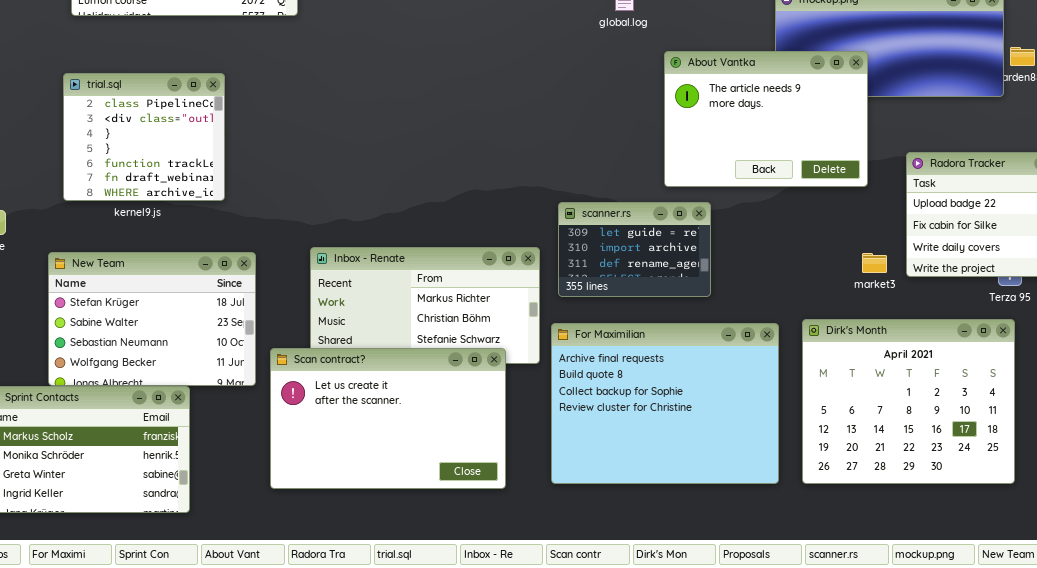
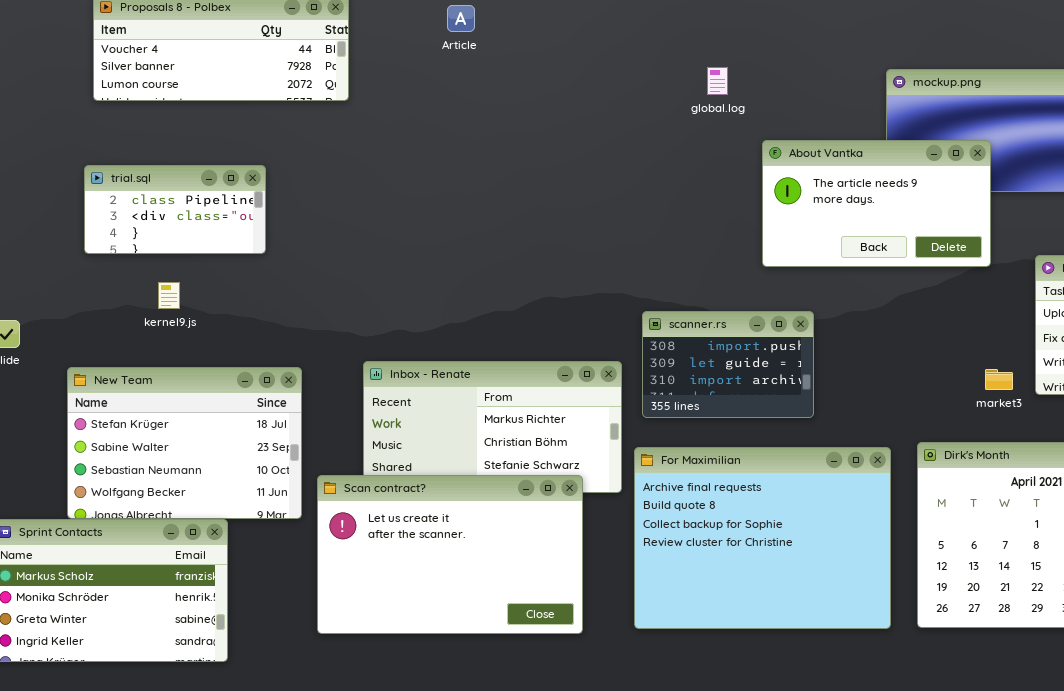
About Vantka: [664,51,868,187] -> [762,140,991,267], resized
trial.sql: [63,73,225,201] -> [84,165,266,254], resized
scanner.rs: [558,202,711,297] -> [642,311,814,418], scrolled up 1 row

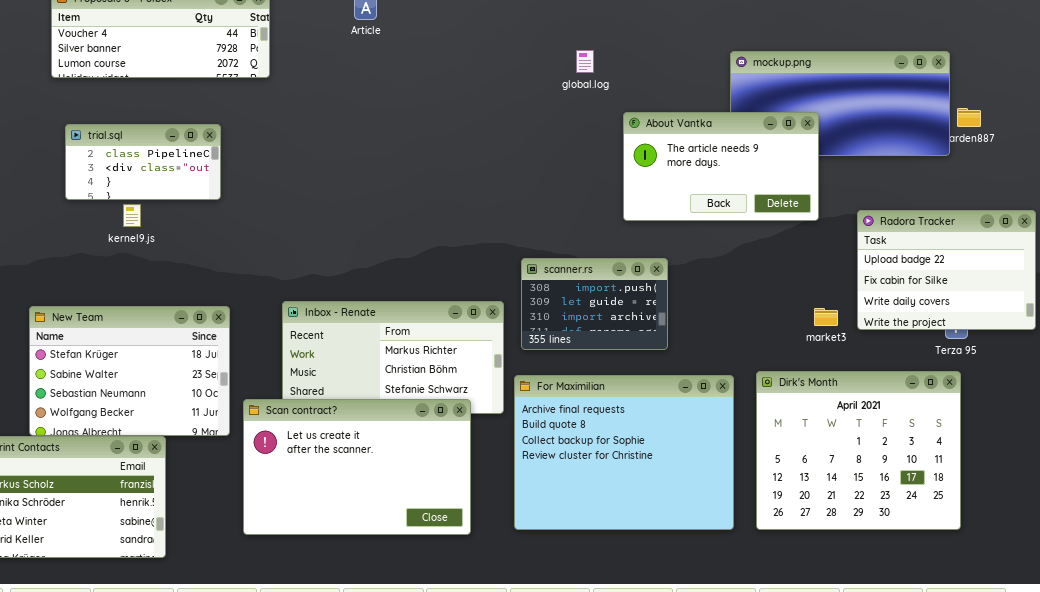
trial.sql: [84,165,266,254] -> [65,124,221,200], moved
kernel9.js: [158,282,180,309] -> [123,204,141,227], moved

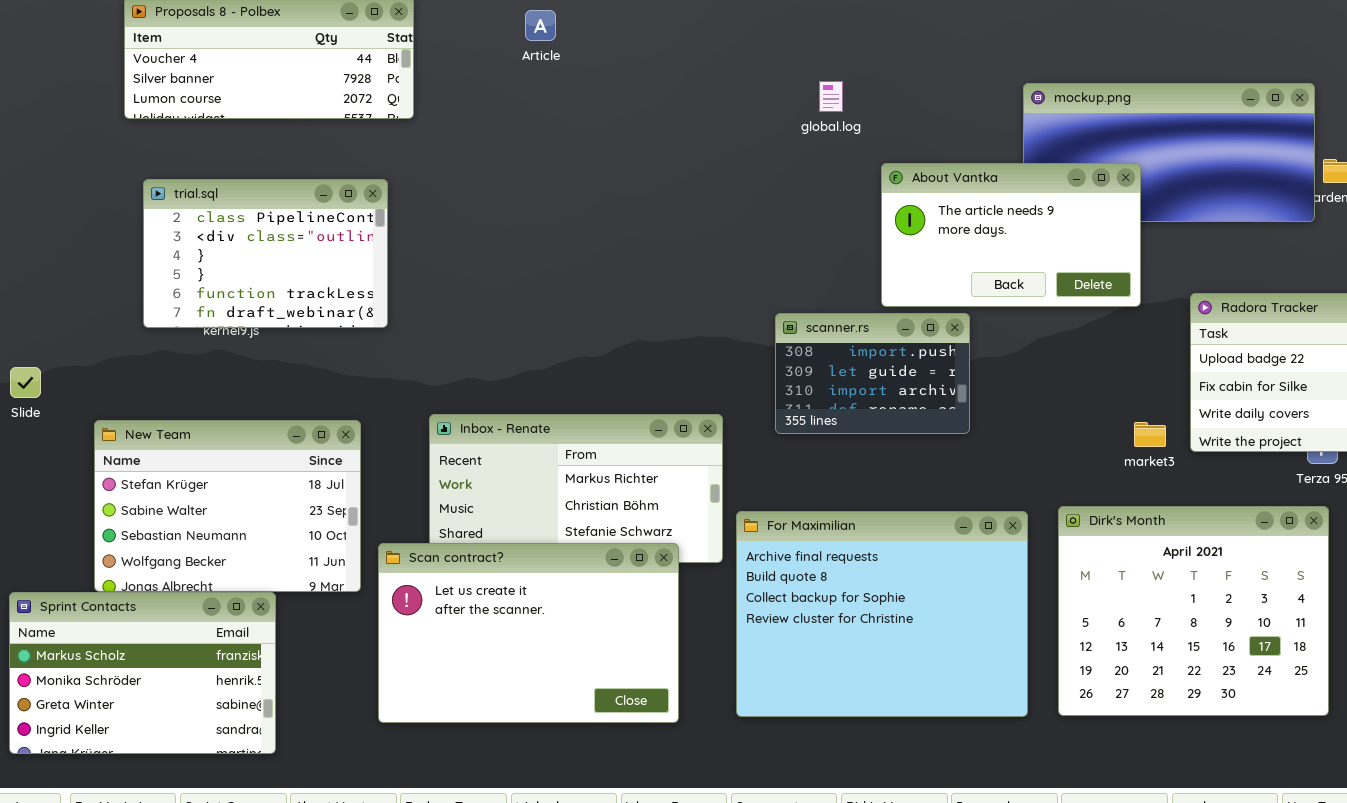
trial.sql: [65,124,221,200] -> [143,179,388,328], resized
scanner.rs: [521,258,668,350] -> [775,313,970,434], moved

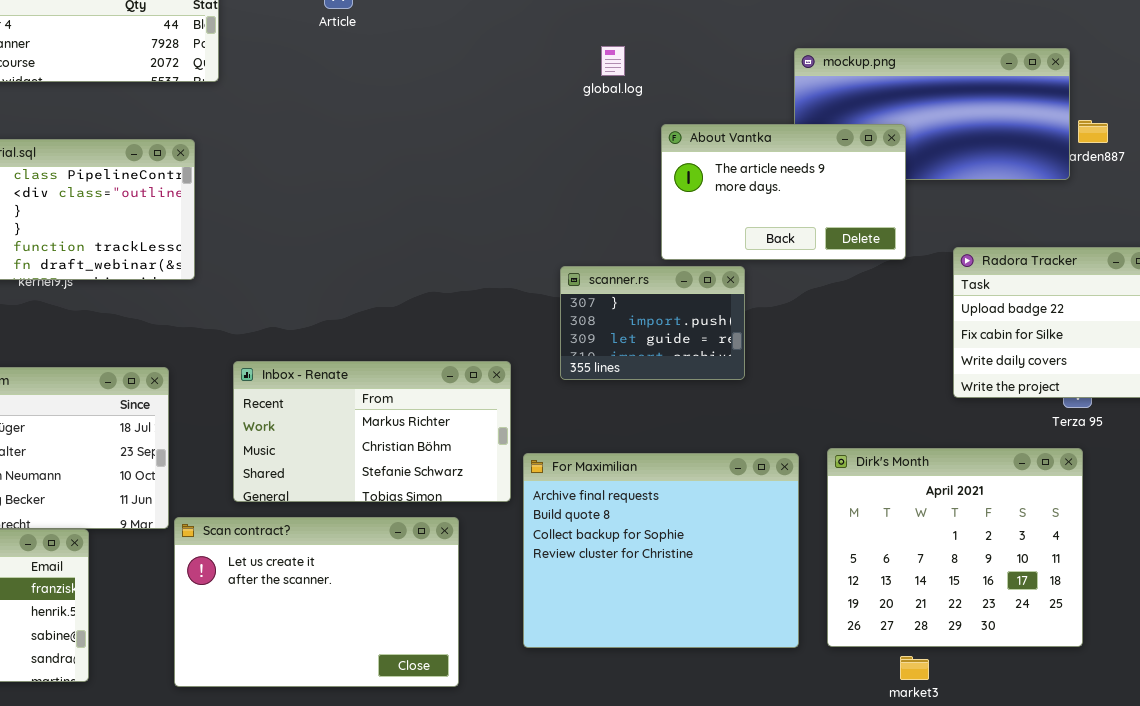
scanner.rs: [775,313,970,434] -> [560,266,745,380], scrolled up 1 row
market3: [1134,422,1166,447] -> [900,656,929,680], moved
Scan contract?: [378,543,679,723] -> [174,517,459,687], moved

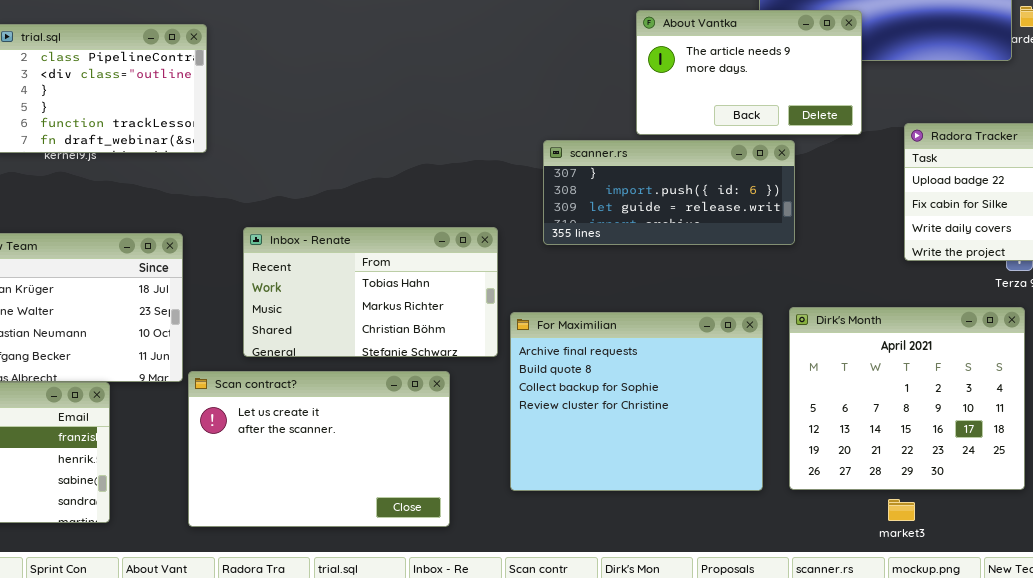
scanner.rs: [560,266,745,380] -> [543,140,795,245], resized
Inbox - Renate: [233,361,511,502] -> [243,227,498,357], scrolled up 1 row
market3: [900,656,929,680] -> [888,499,915,521], moved

